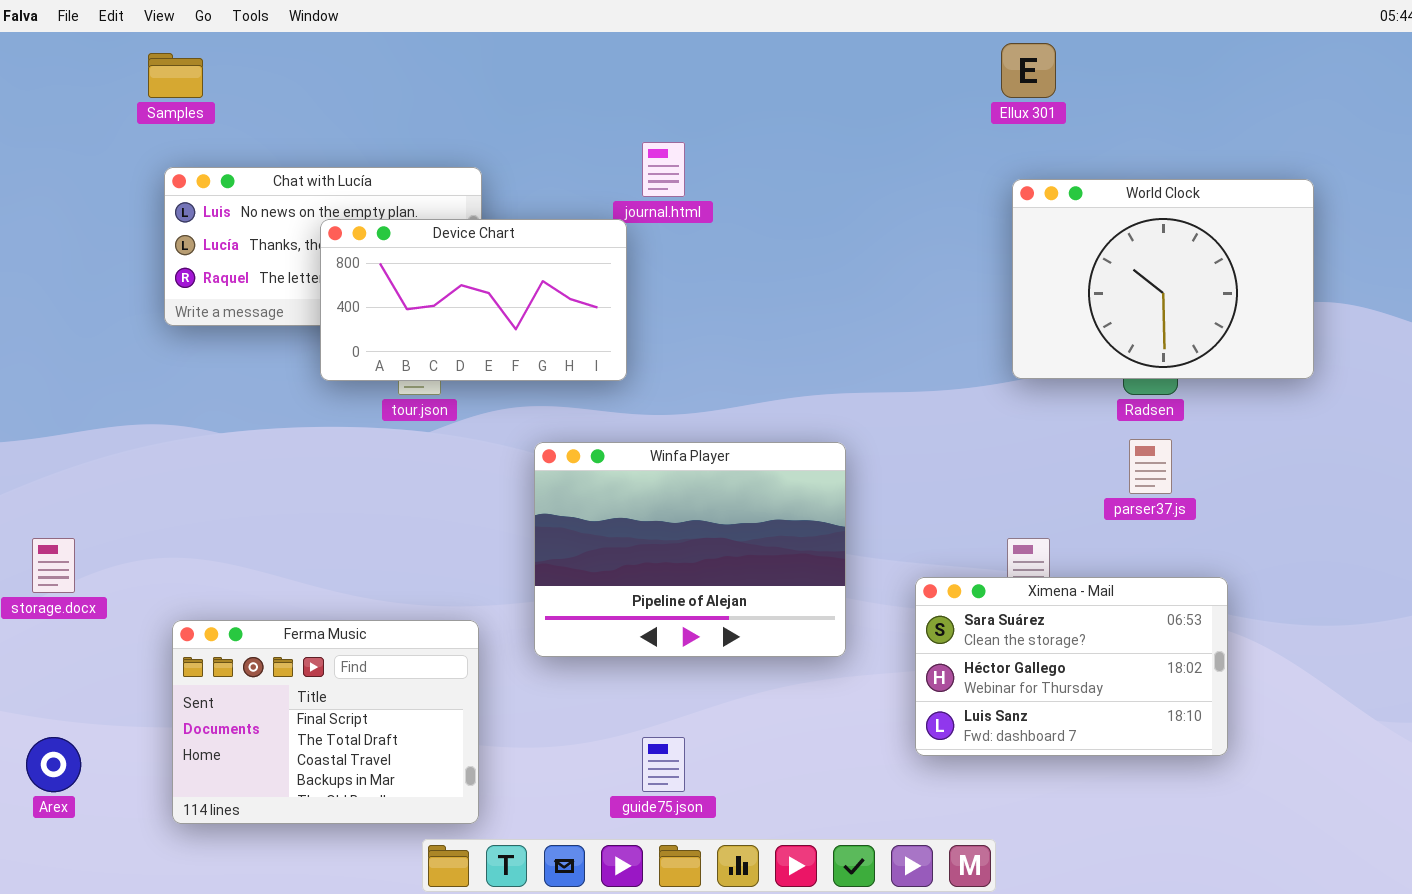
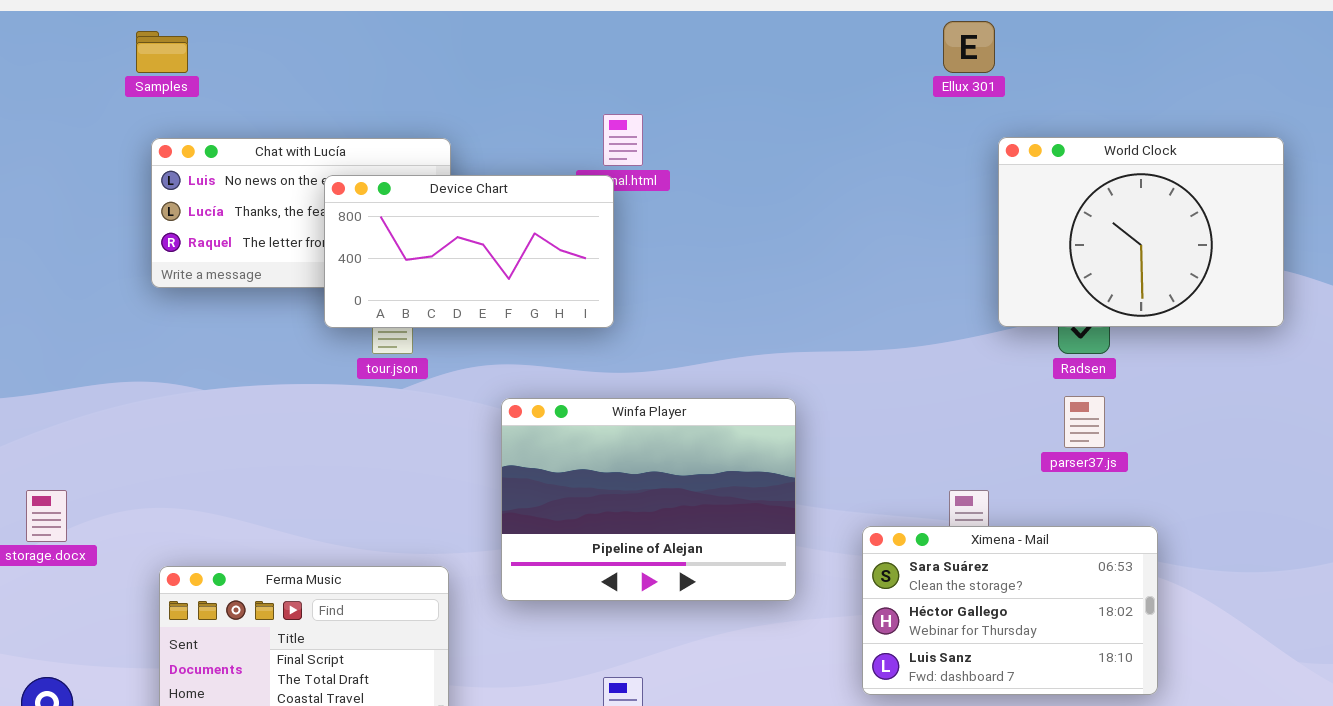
World Clock: [1012,179,1314,379] -> [998,137,1284,327], moved
Device Chart: [320,219,627,381] -> [324,175,614,328], moved

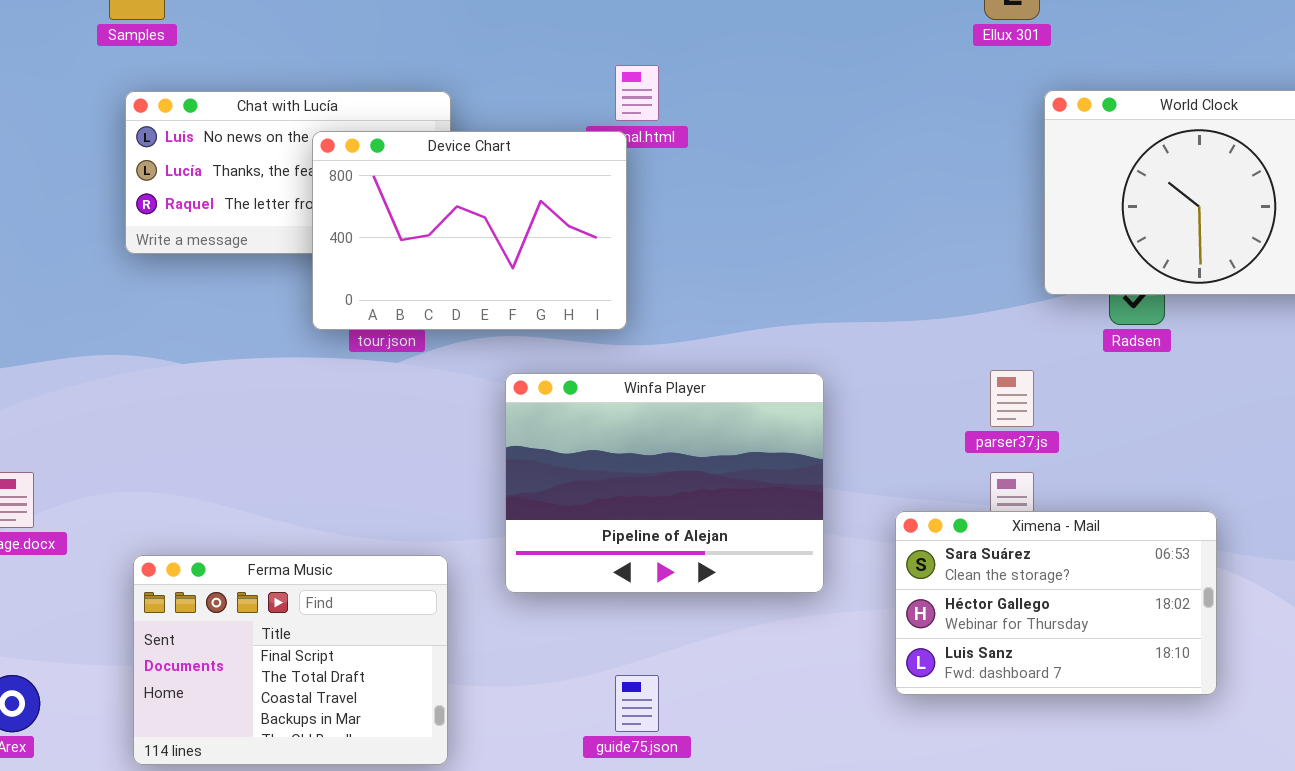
Device Chart: [324,175,614,328] -> [312,131,627,330], resized
parser37.js: [1064,396,1105,448] -> [990,370,1034,427], moved

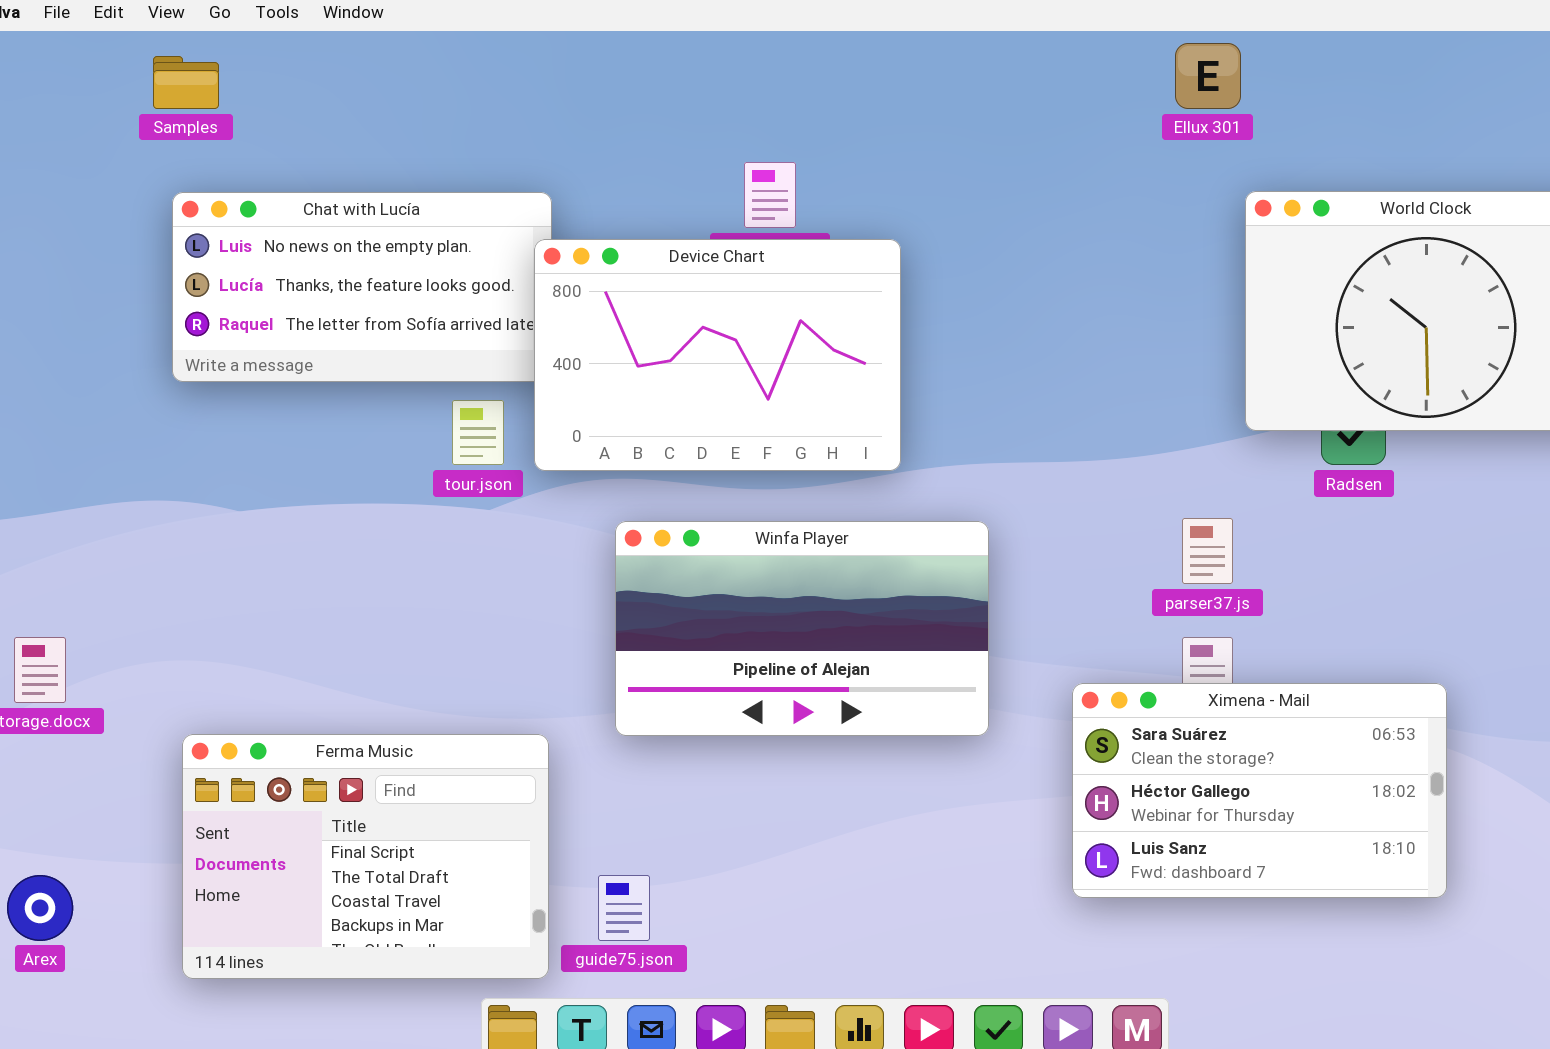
Device Chart: [312,131,627,330] -> [534,239,901,471], moved
Winfa Player: [505,373,824,593] -> [615,521,989,736], resized
guide75.json: [615,675,659,732] -> [598,875,650,941], moved

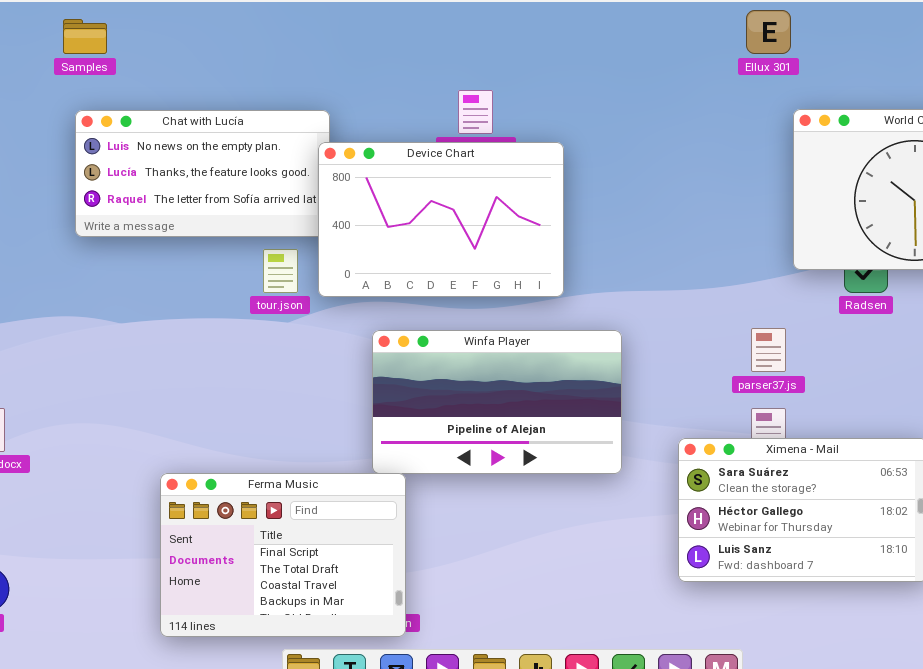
Ferma Music: [182,734,549,979] -> [160,473,406,637], moved

